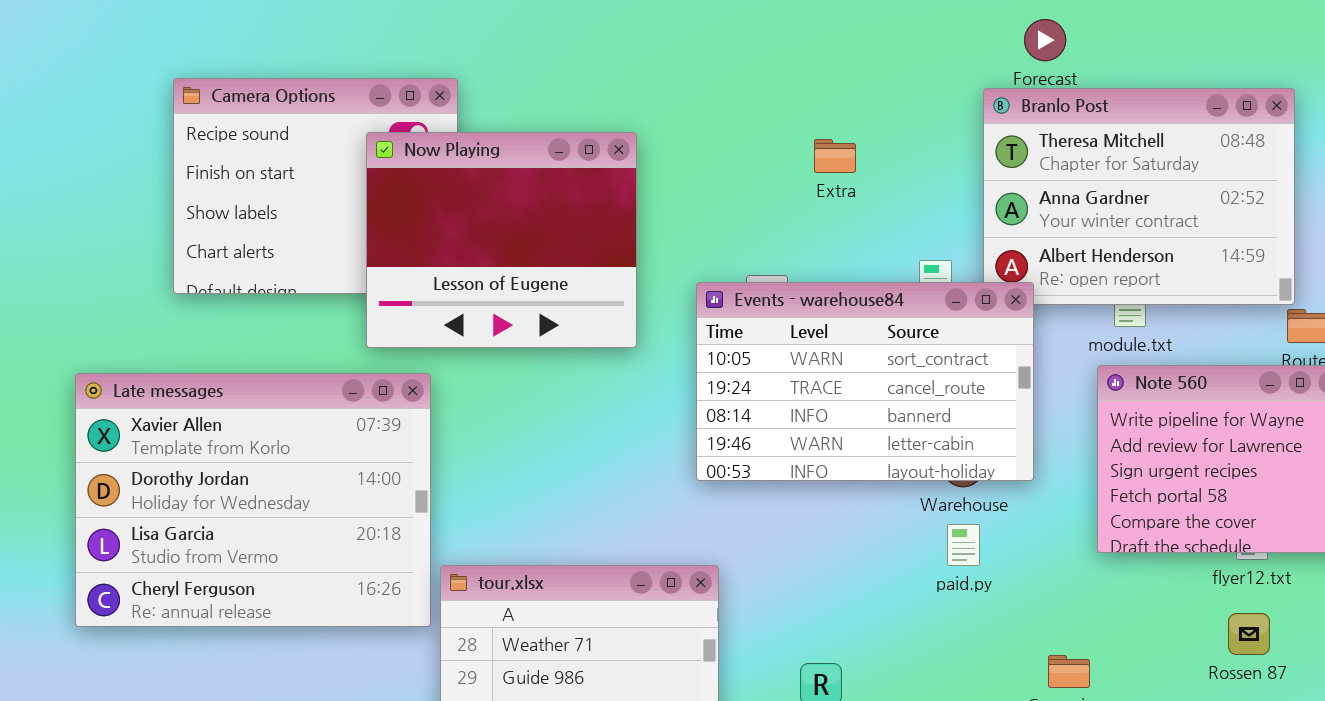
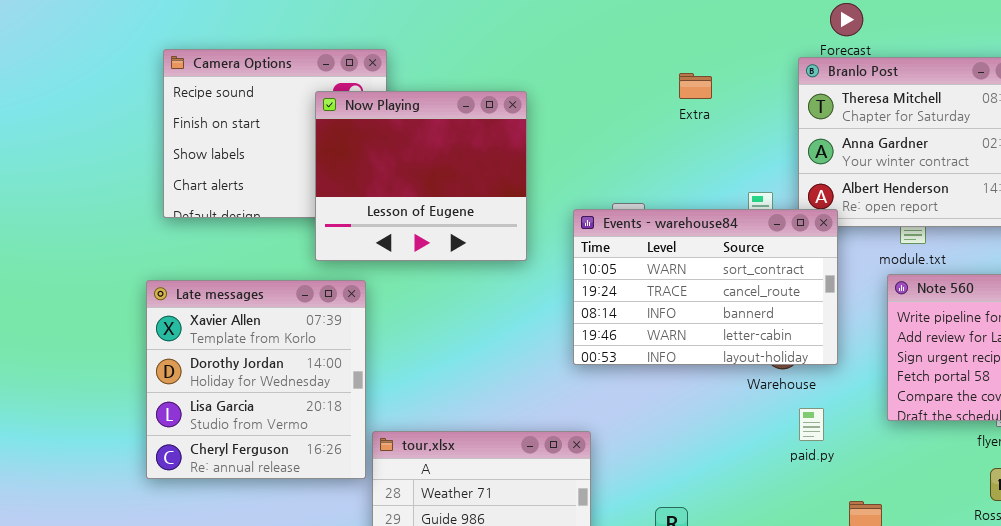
Extra: [814,139,856,173] -> [679,73,712,99], moved
Late messages: [75,373,431,627] -> [146,280,366,479], resized
paid.py: [947,524,980,566] -> [799,408,824,441], moved

